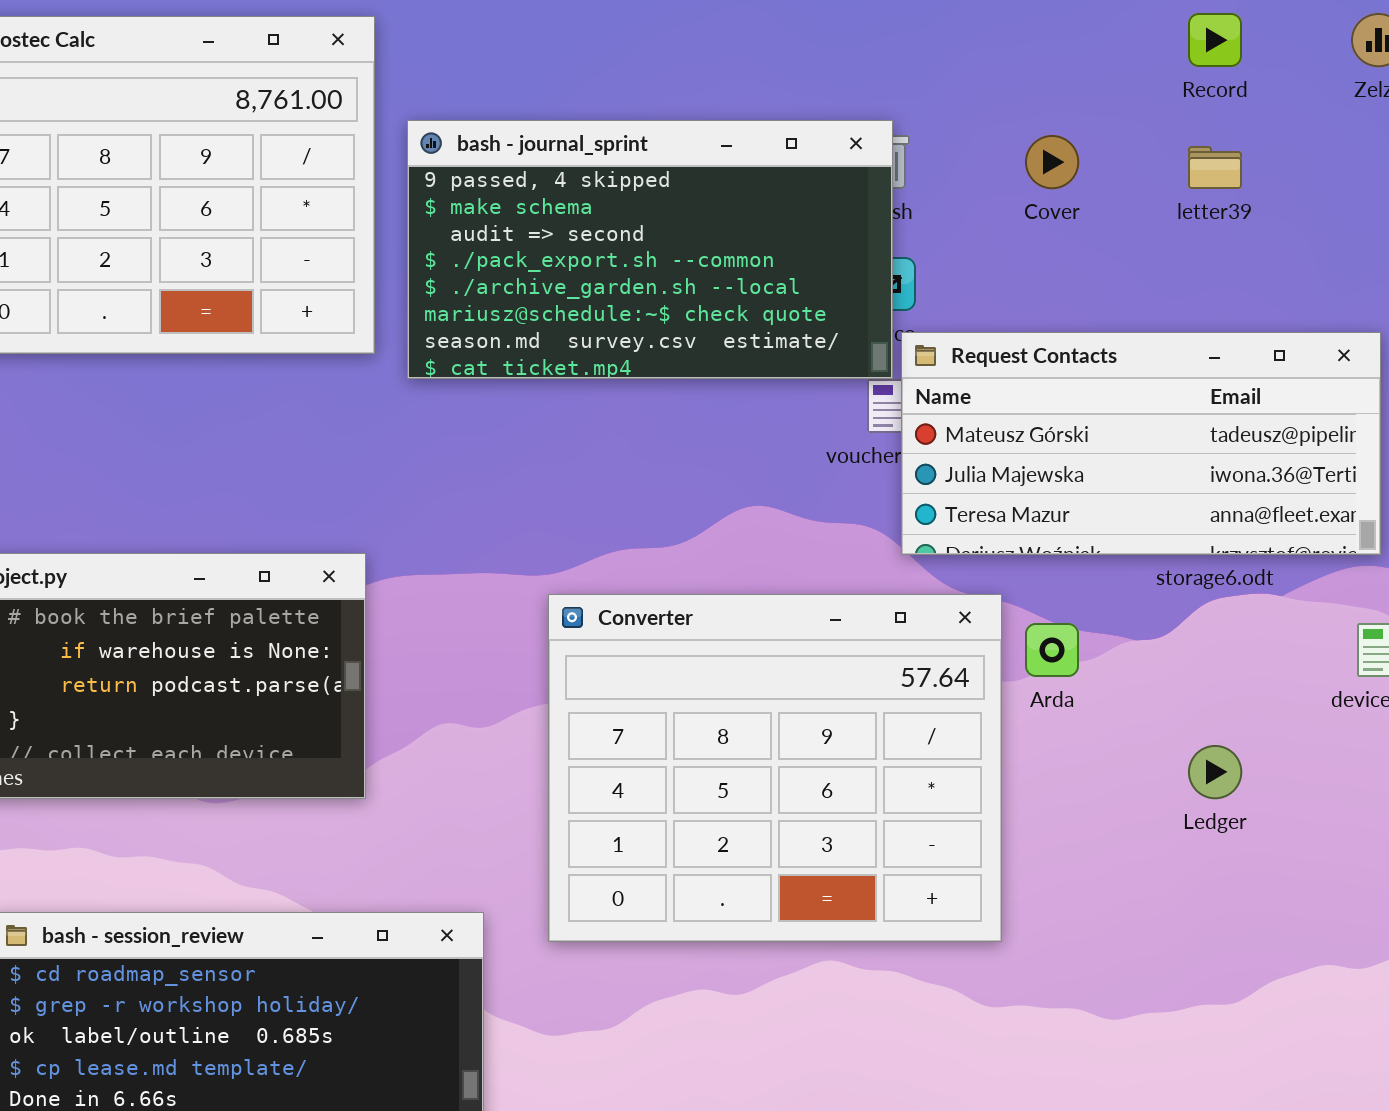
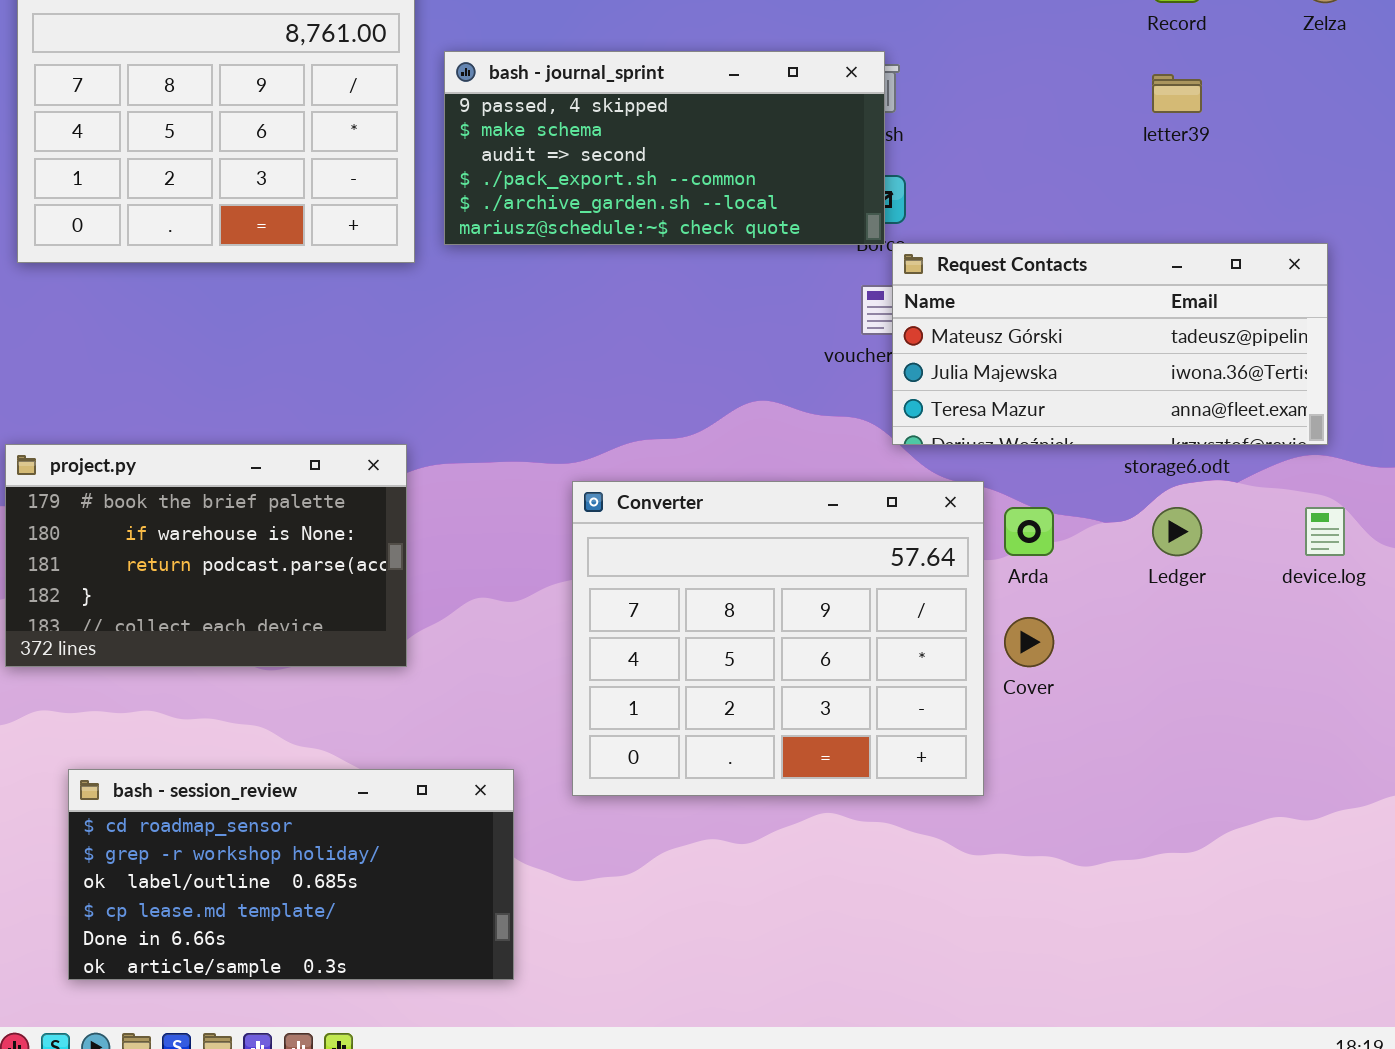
bash - journal_sprint: [407,120,893,379] -> [444,51,885,245], resized
Cover: [1025,135,1079,189] -> [1004,617,1054,667], moved
Ledger: [1188,745,1242,799] -> [1152,507,1202,556], moved

